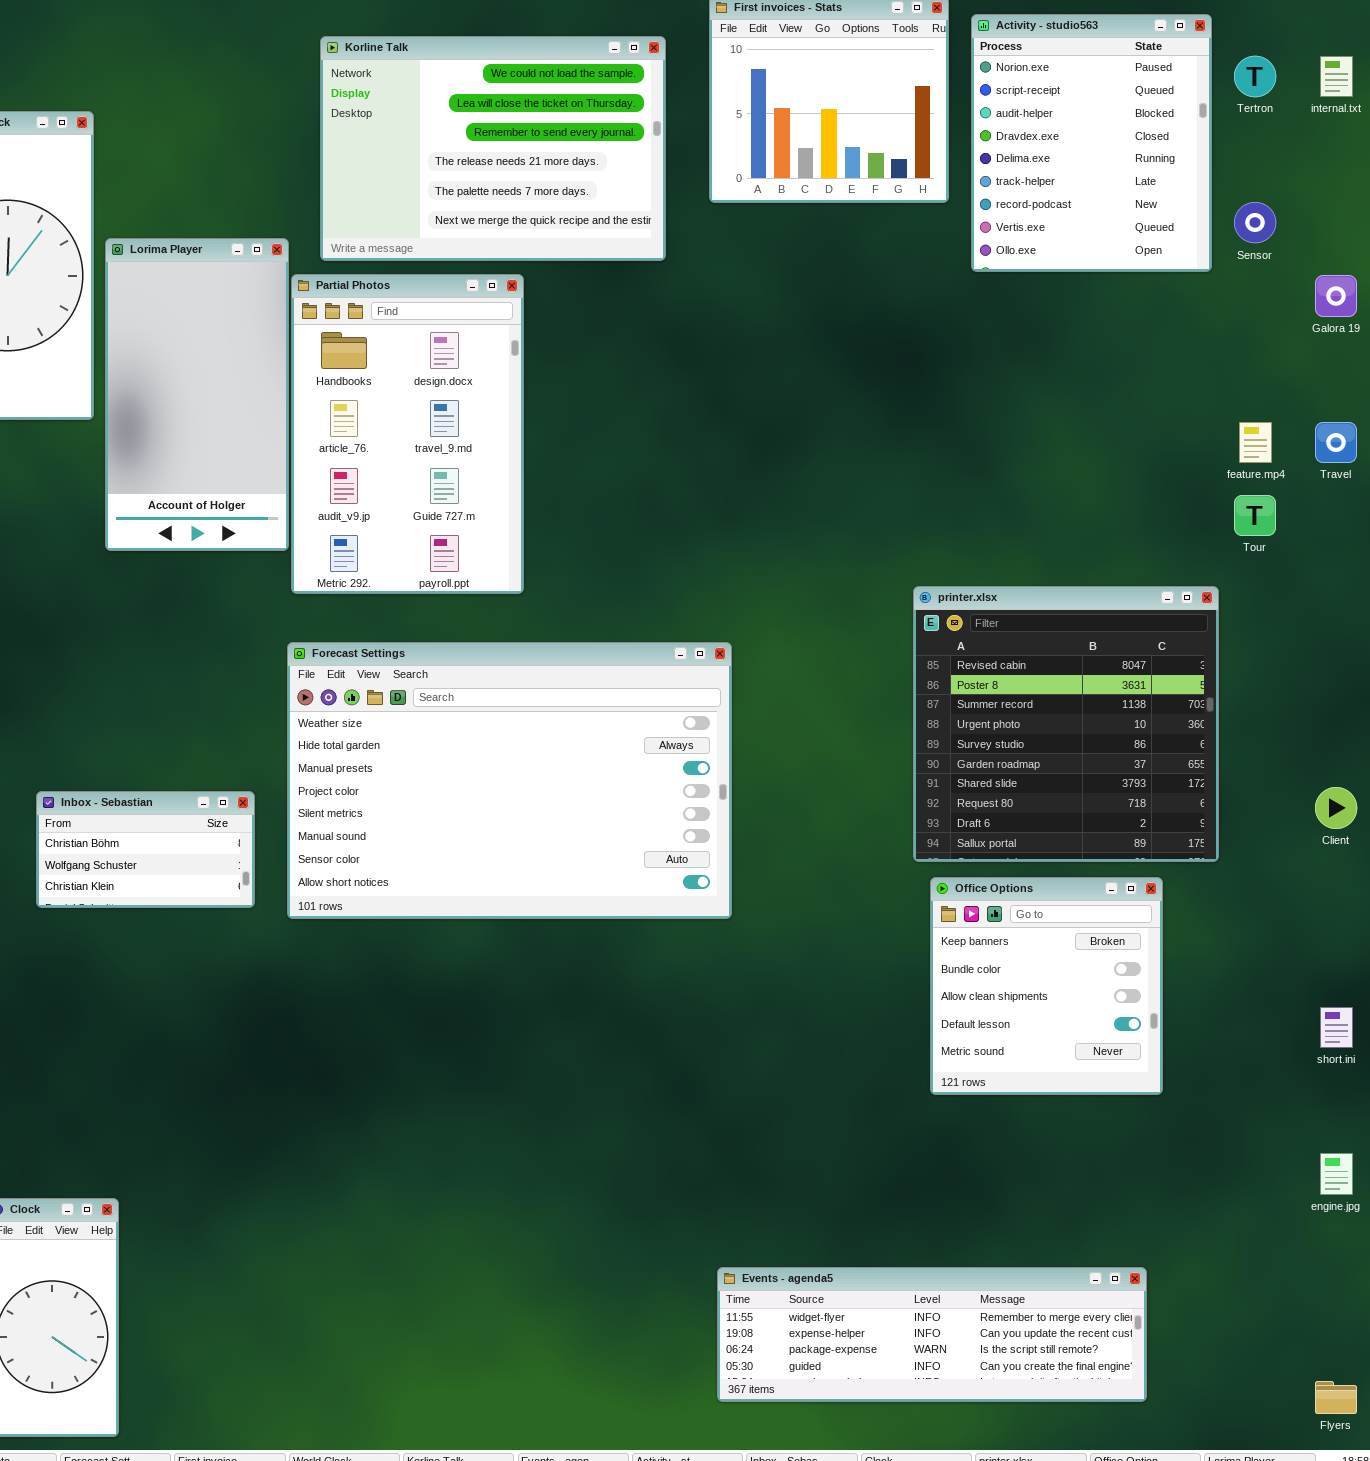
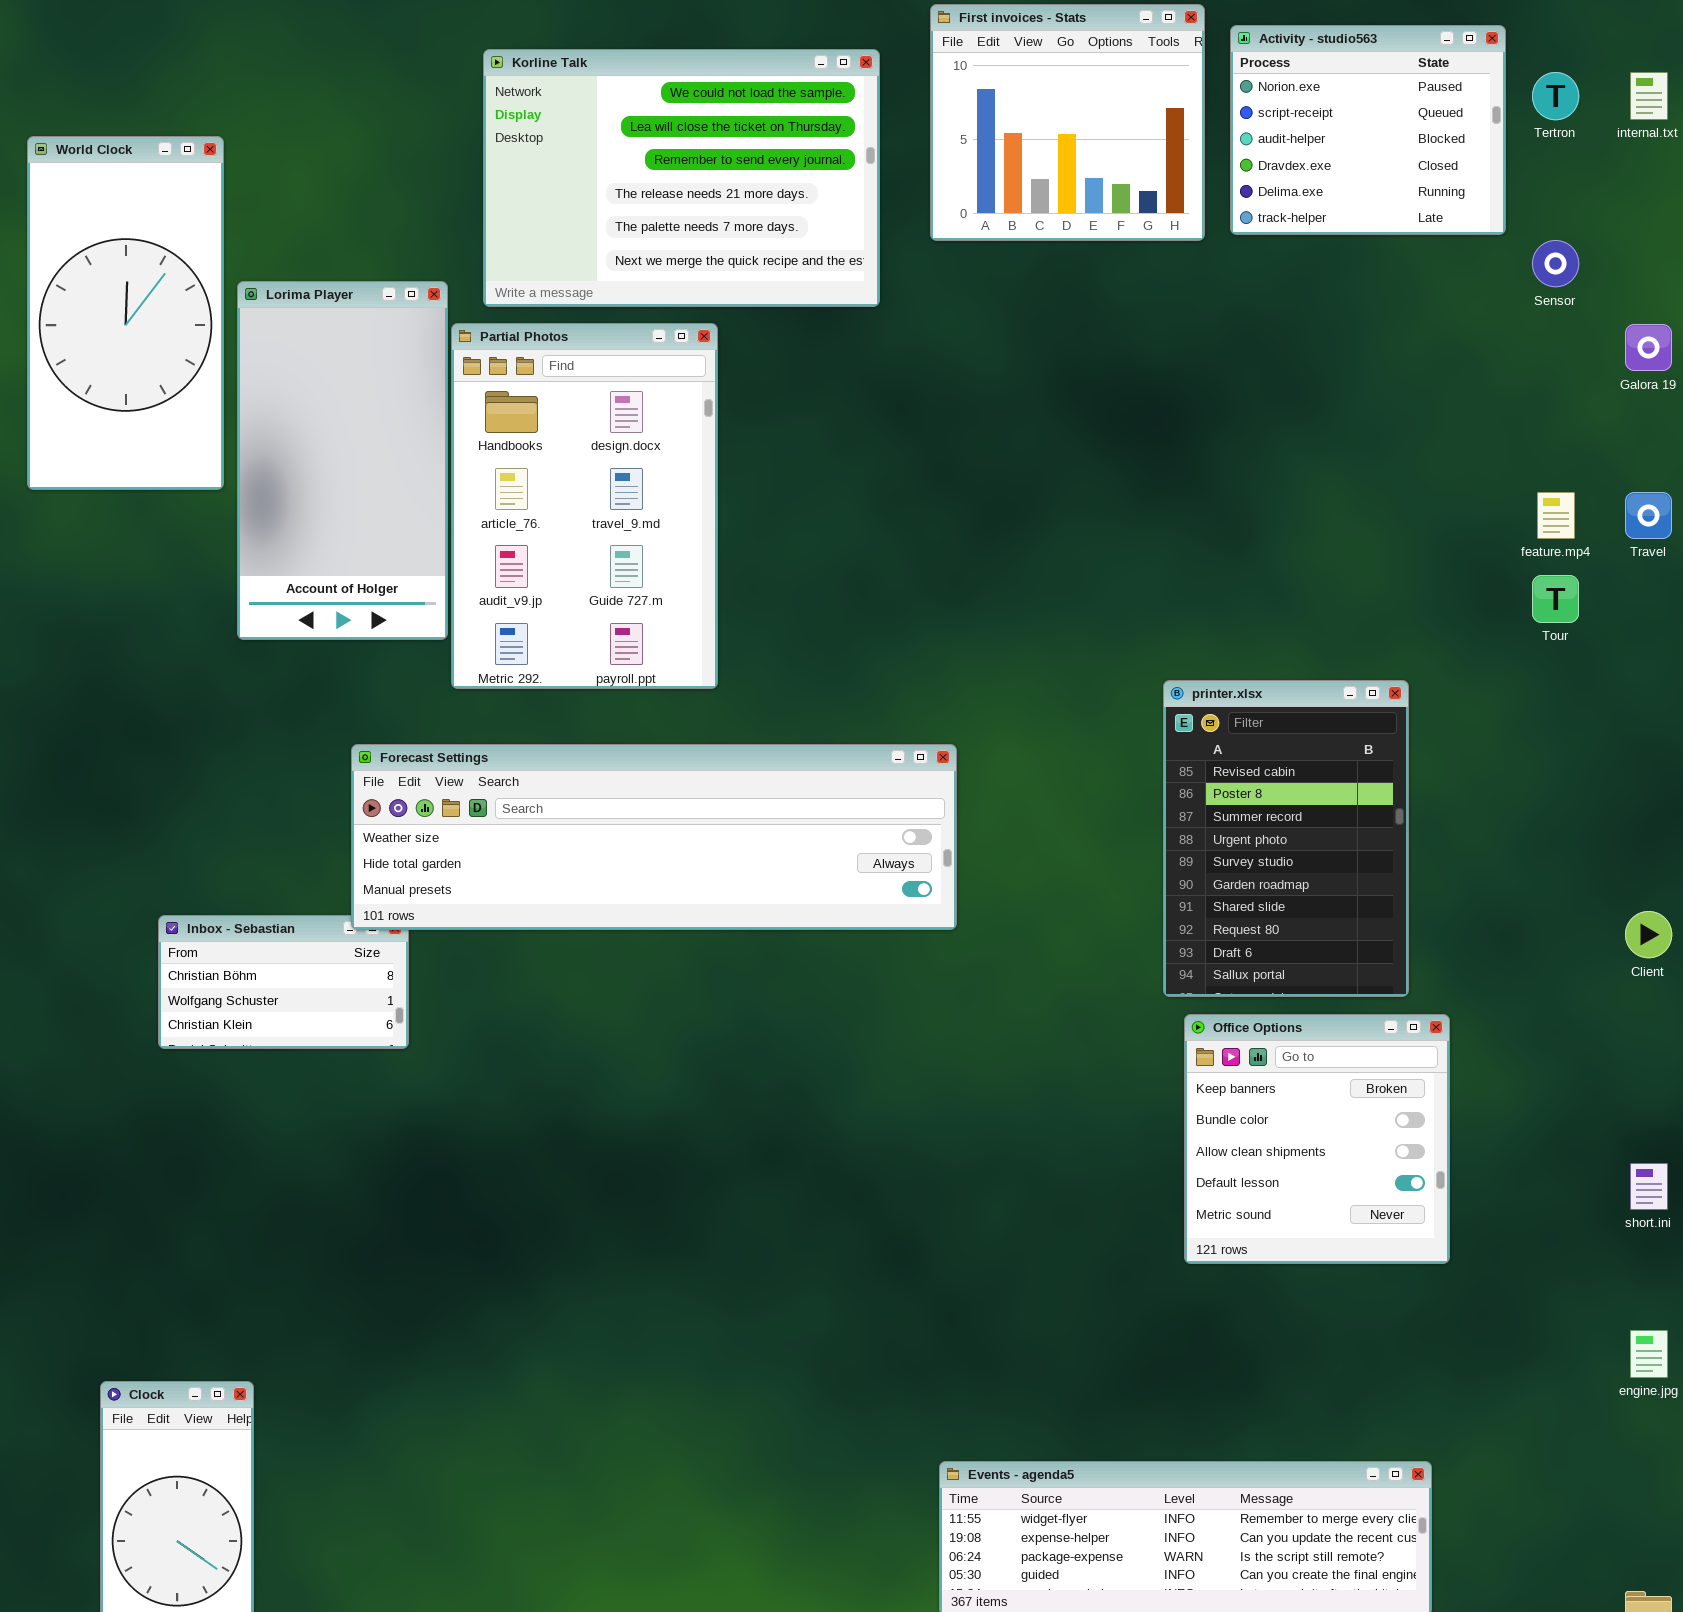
Activity - studio563: [971,14,1212,272] -> [1230,25,1506,235], resized
printer.xlsx: [913,586,1219,862] -> [1163,680,1409,997], resized
Forecast Settings: [287,642,732,919] -> [351,744,957,930], resized

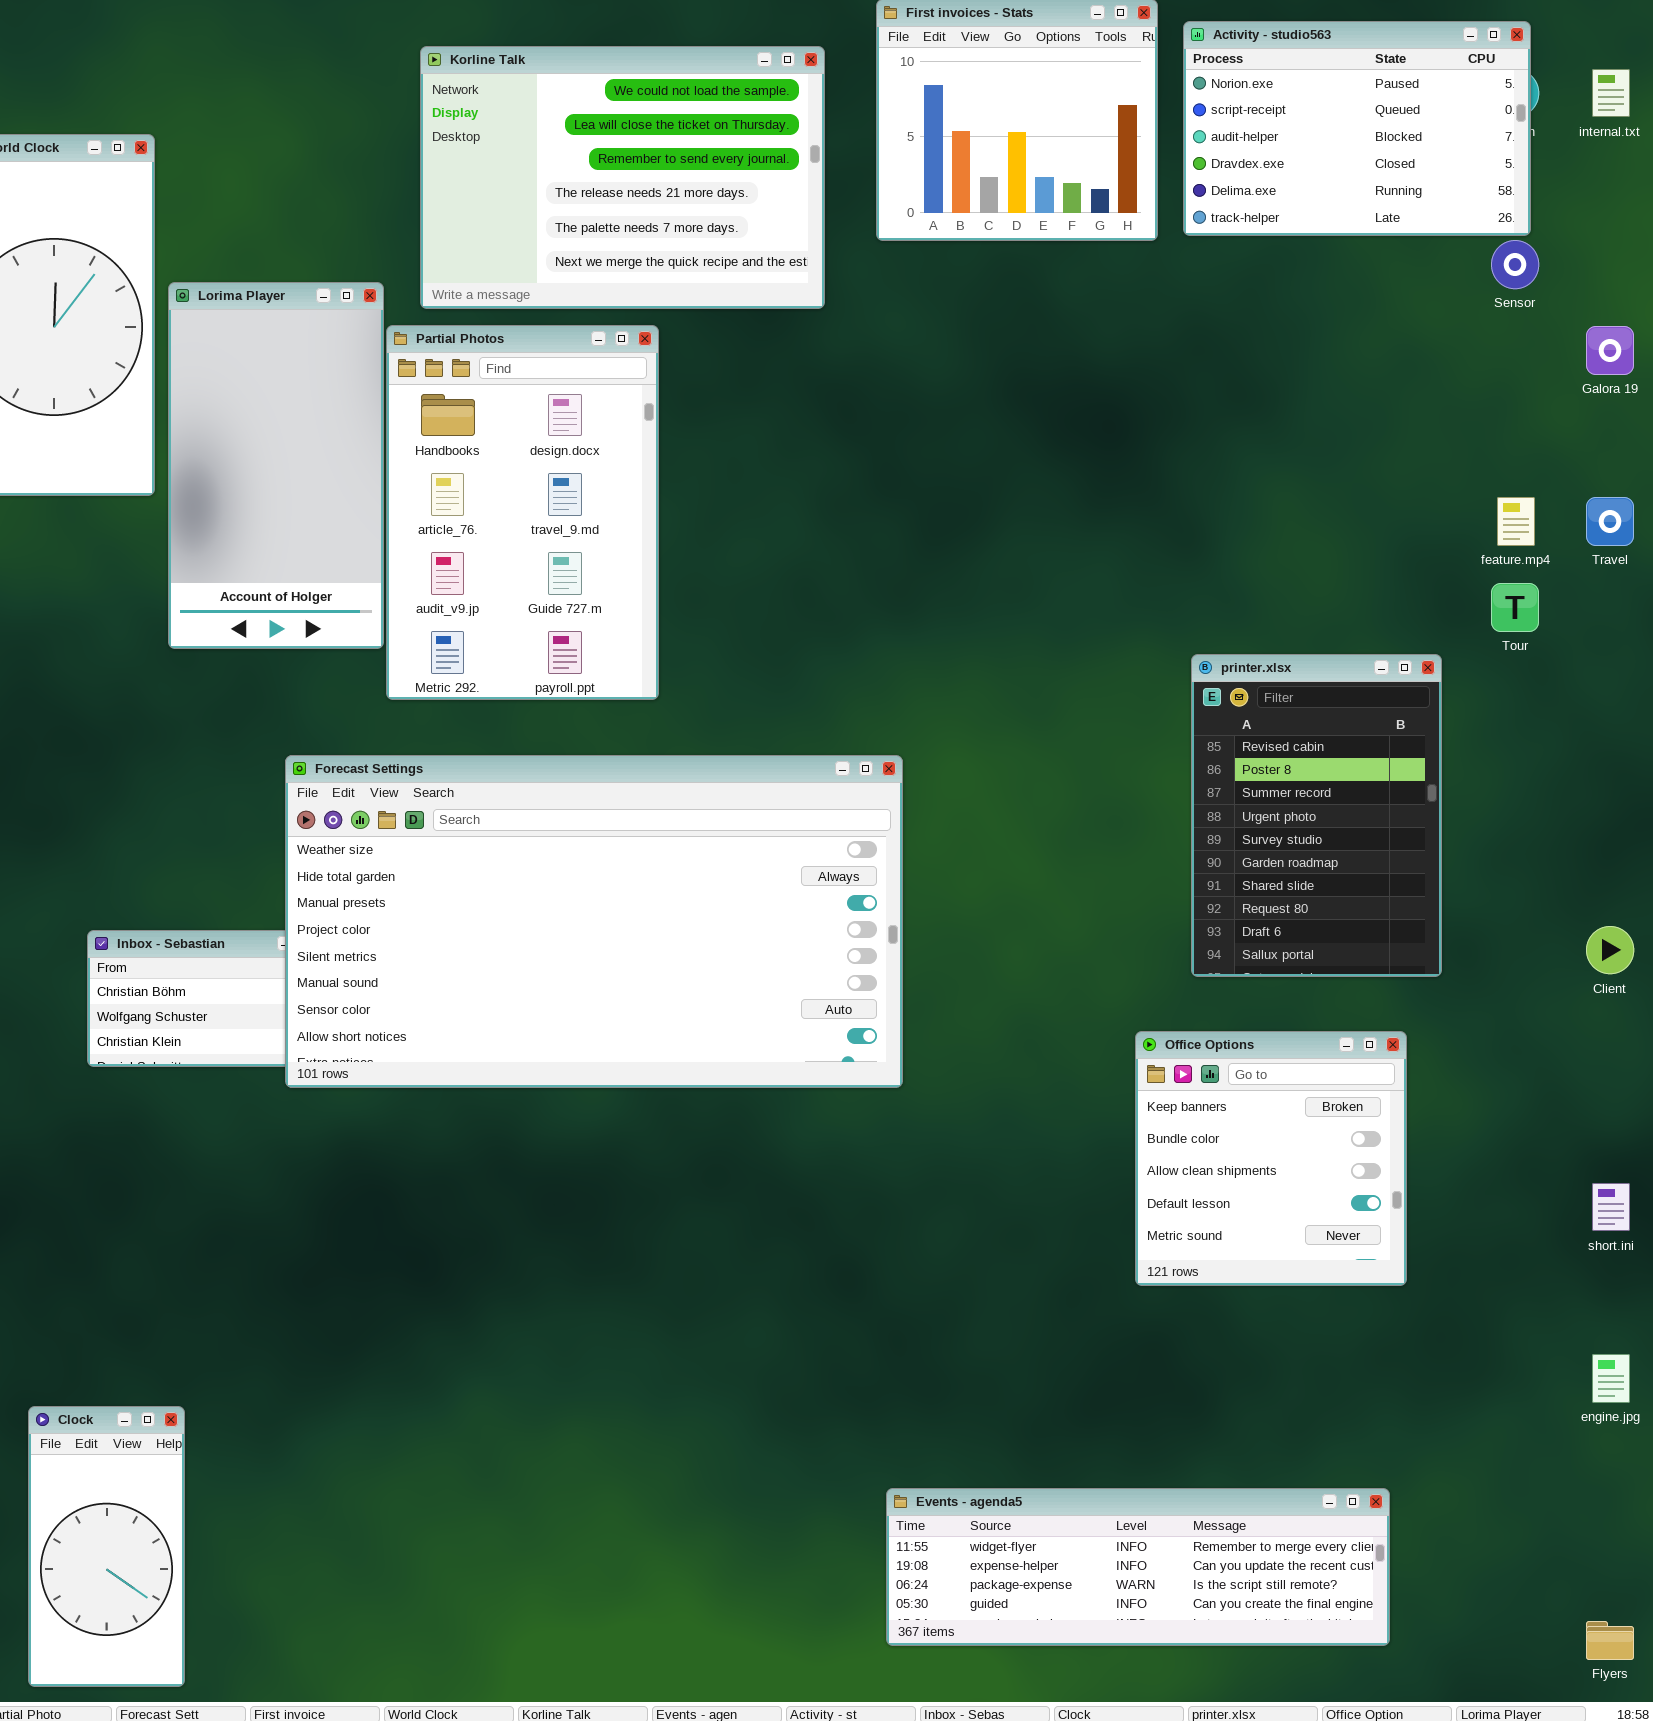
Activity - studio563: [1230,25,1506,235] -> [1183,21,1531,236], resized
printer.xlsx: [1163,680,1409,997] -> [1191,654,1442,977], moved
Forecast Settings: [351,744,957,930] -> [285,755,903,1088], resized

